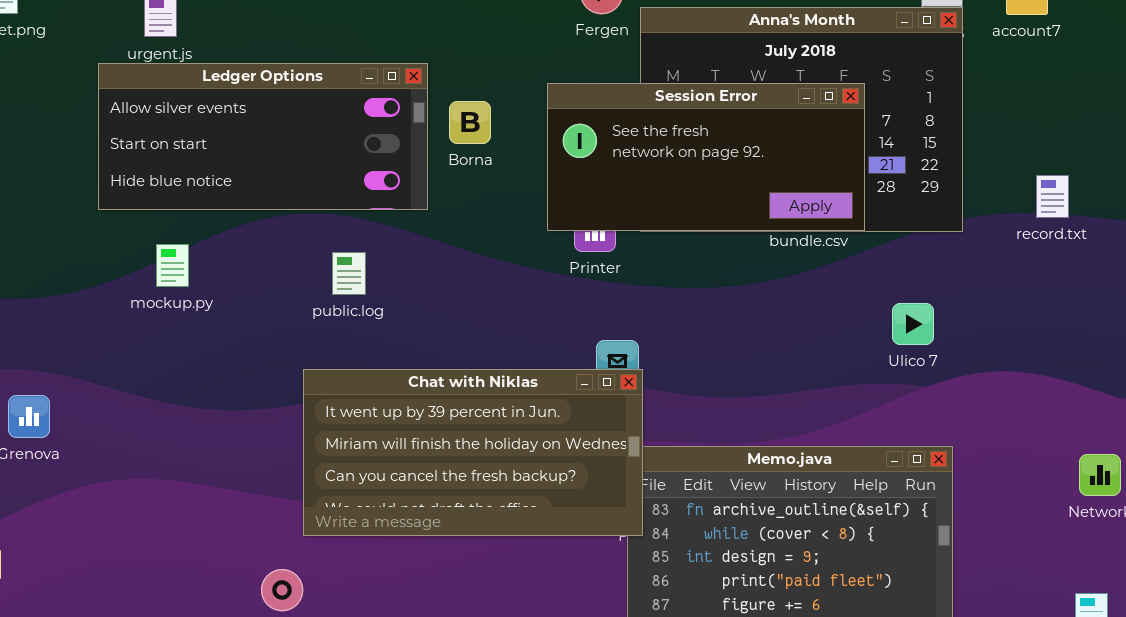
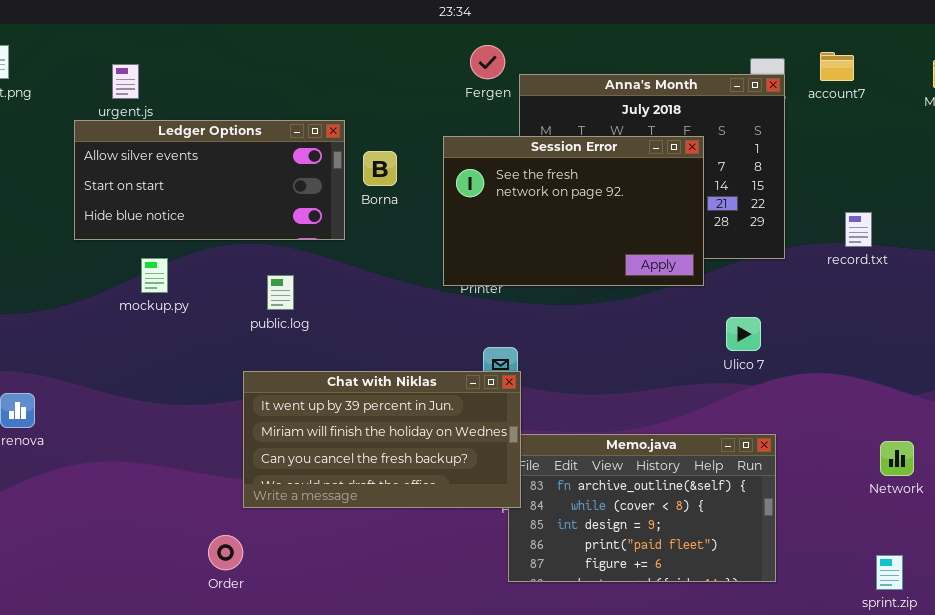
Session Error: [547,83,865,231] -> [443,136,704,286], resized
mockup.py: [156,244,189,287] -> [141,258,168,293], moved

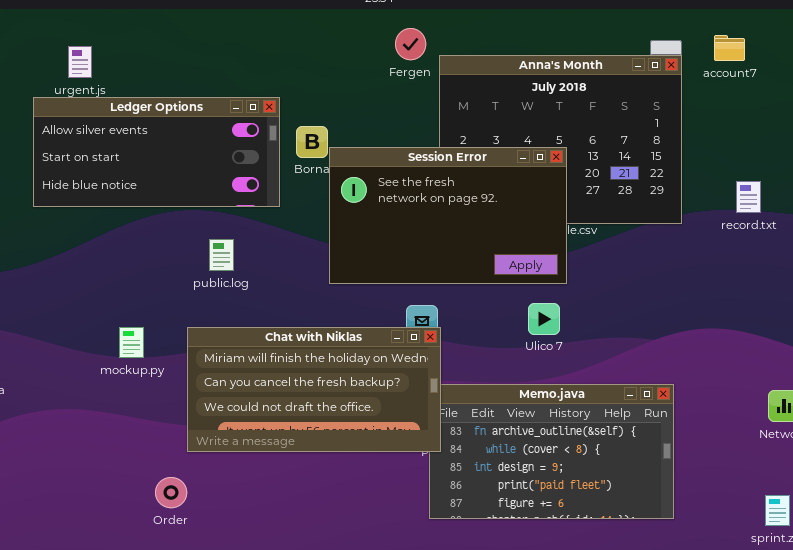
Session Error: [443,136,704,286] -> [329,147,567,284], moved
mockup.py: [141,258,168,293] -> [119,327,144,358], moved
Ulico 7: [726,317,761,351] -> [528,303,560,335], moved
Chat with Niklas: [243,371,521,508] -> [187,327,441,452], scrolled down 1 row

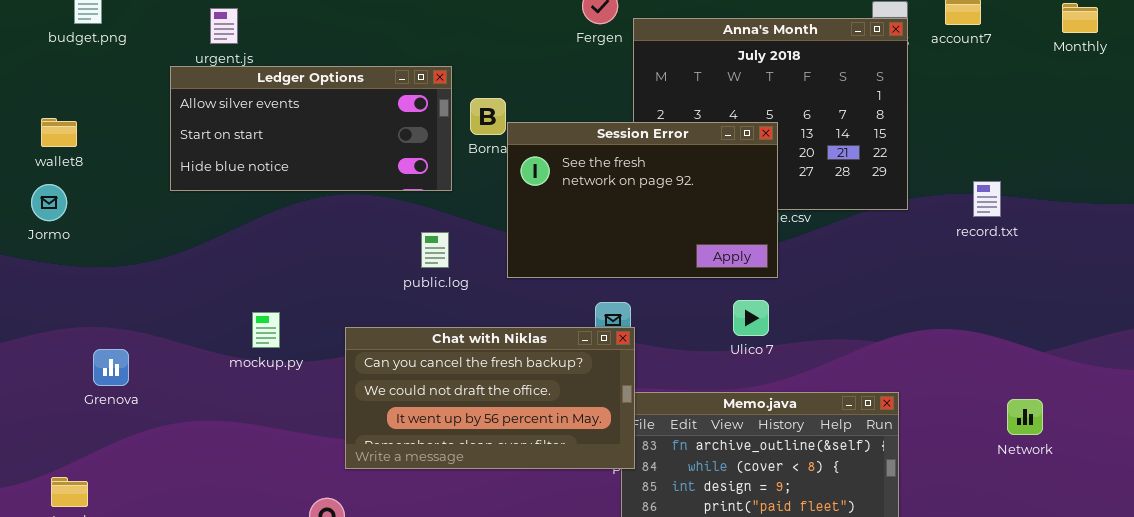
record.txt: [736,181,761,213] -> [973,181,1001,217], moved
public.log: [209,239,234,271] -> [421,232,449,268], moved
mockup.py: [119,327,144,358] -> [252,312,280,348], moved
Chat with Niklas: [187,327,441,452] -> [345,327,635,469], scrolled down 1 row

